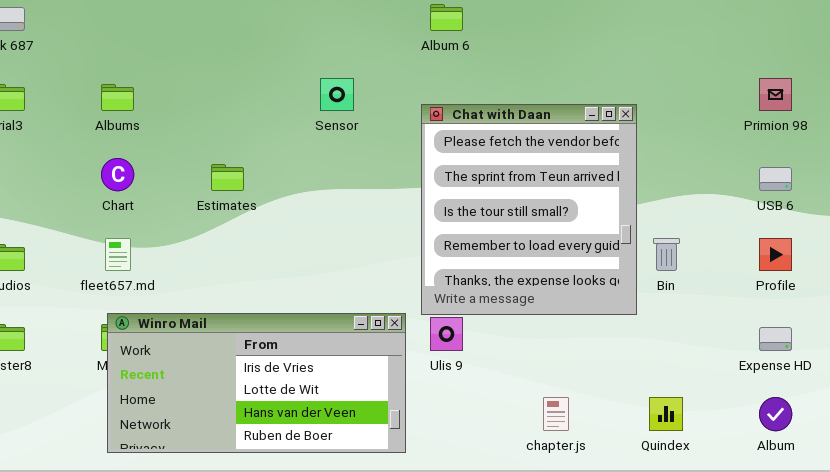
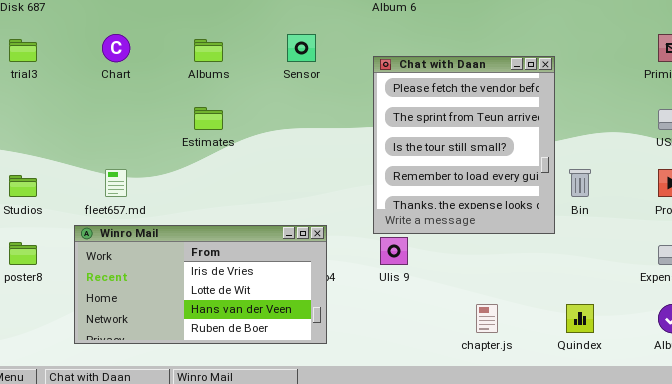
Albums: [101,84,134,111] -> [194,39,223,62], moved
Chart: [101,158,134,191] -> [102,34,130,62], moved
Winro Mail: [107,313,406,453] -> [74,225,327,344], moved

